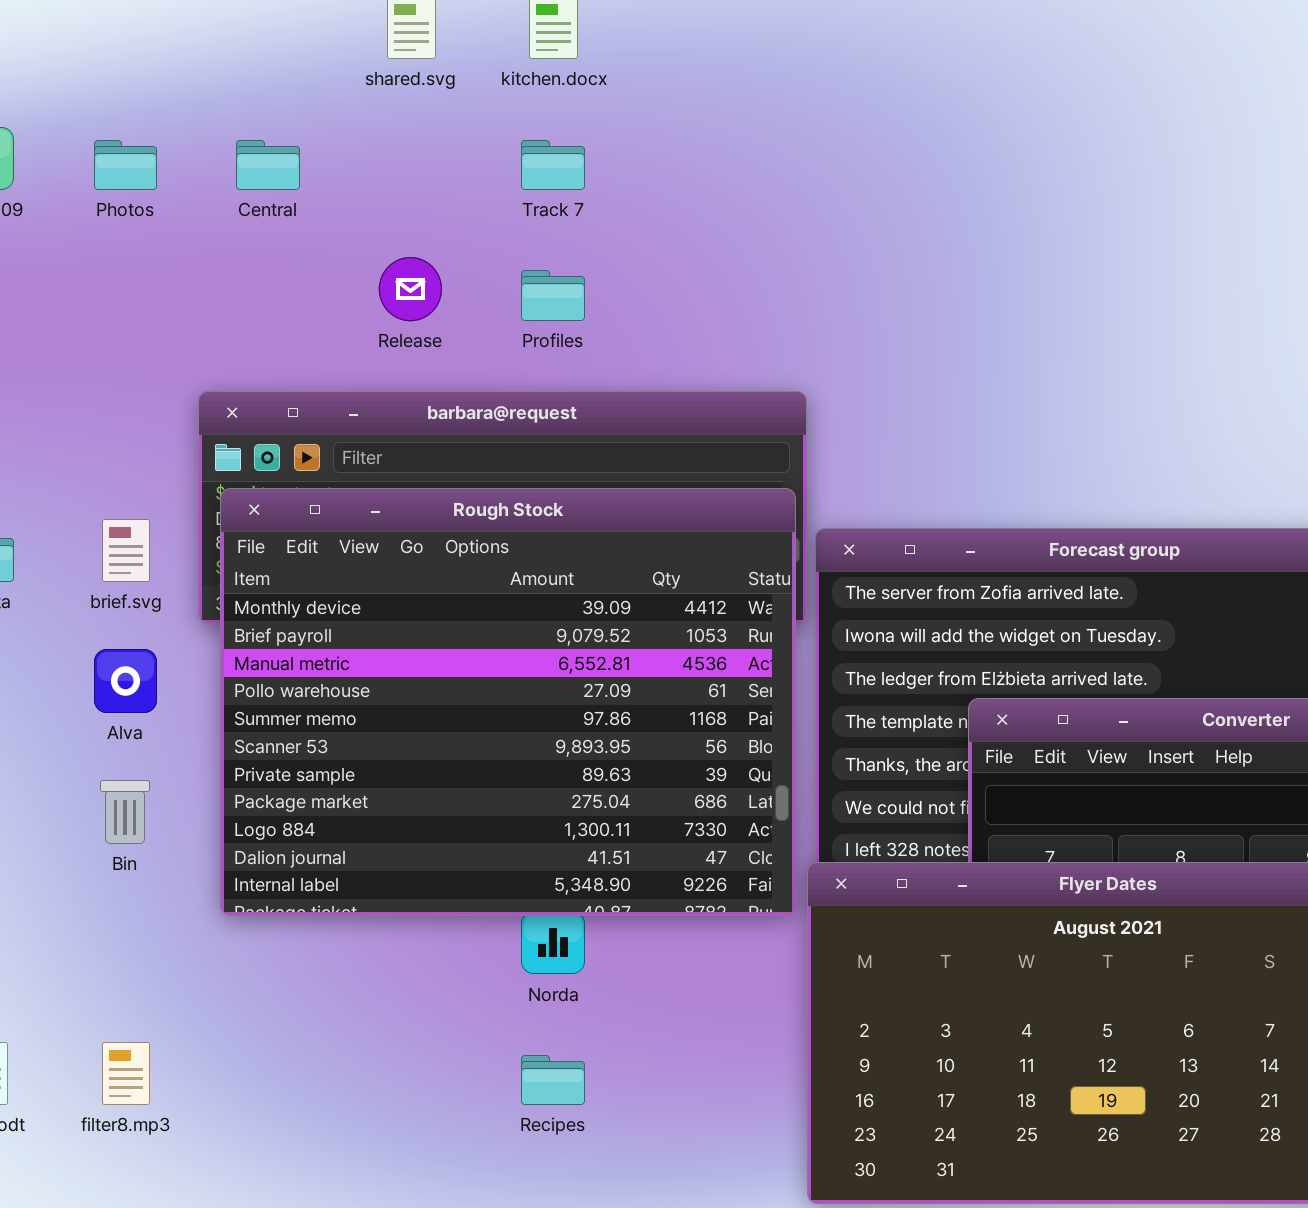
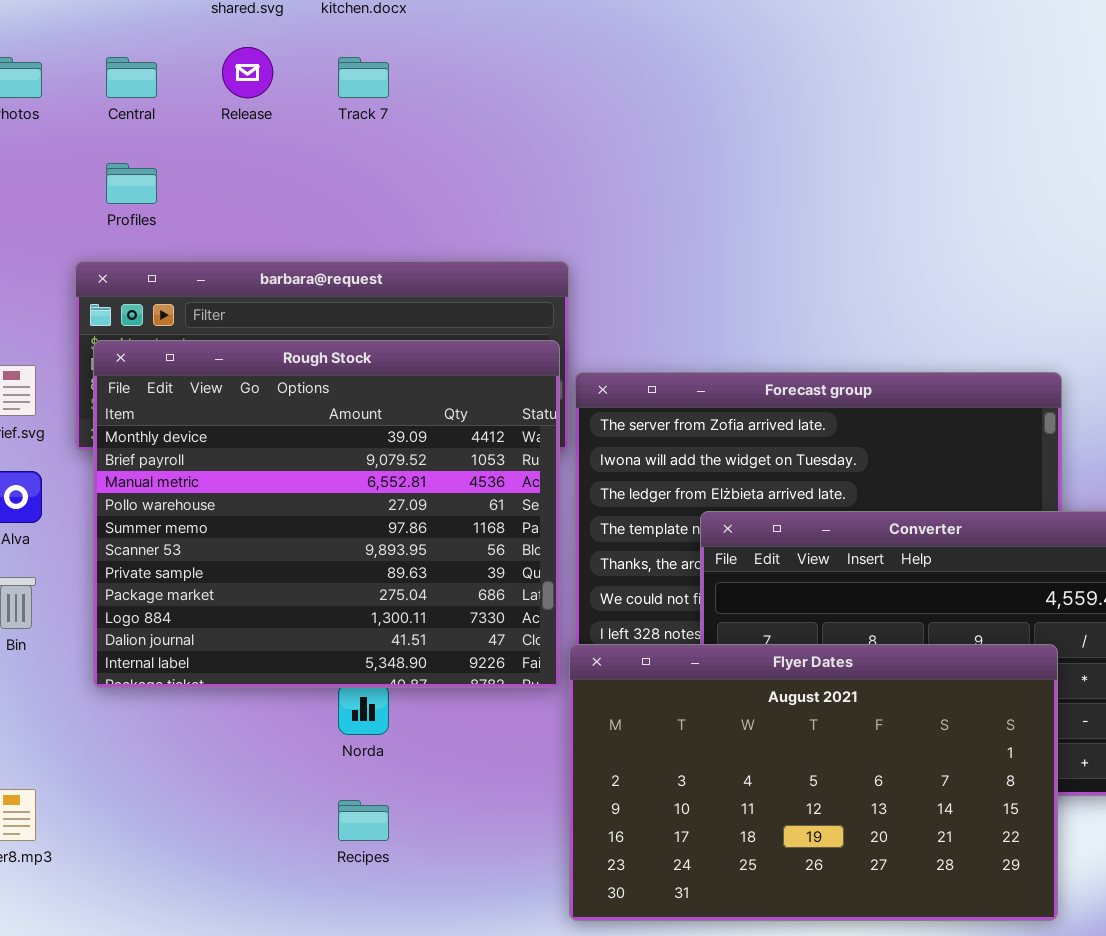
Release: [379,257,442,321] -> [222,47,273,98], moved
Profiles: [521,270,585,321] -> [106,163,157,204], moved

